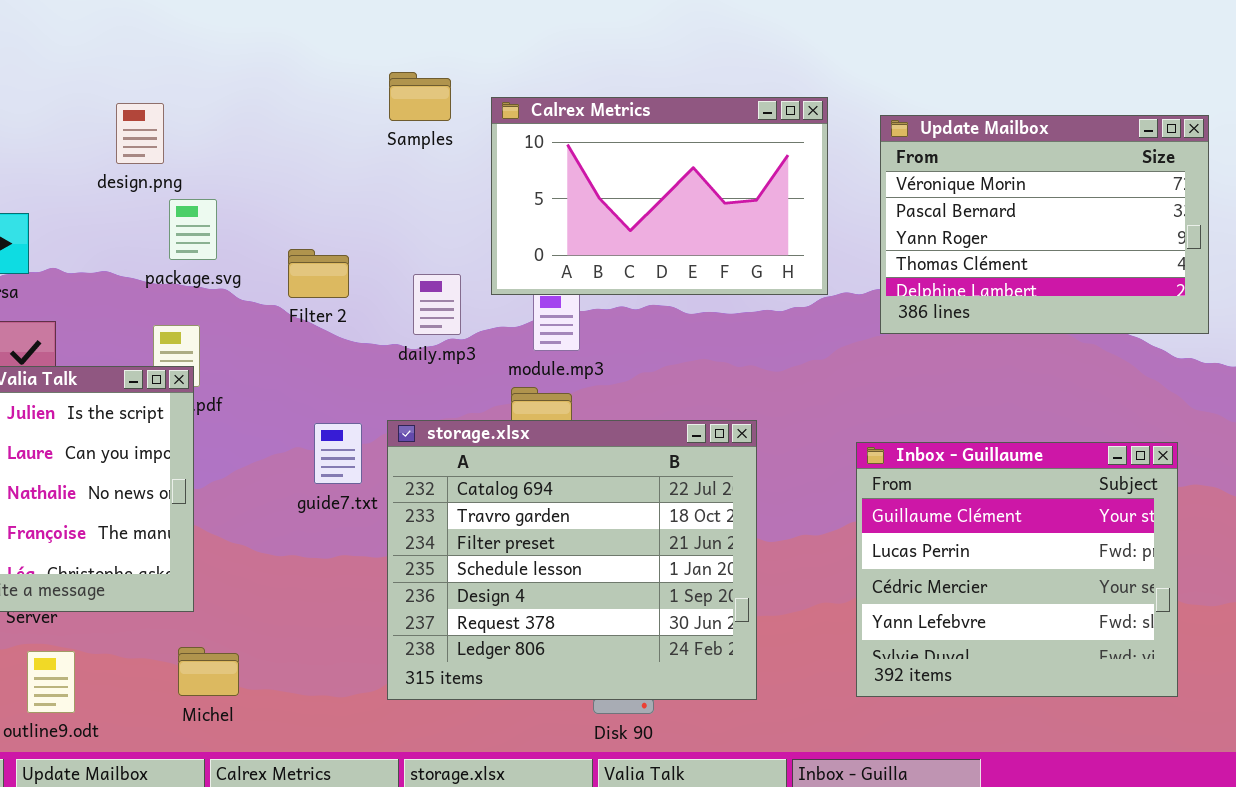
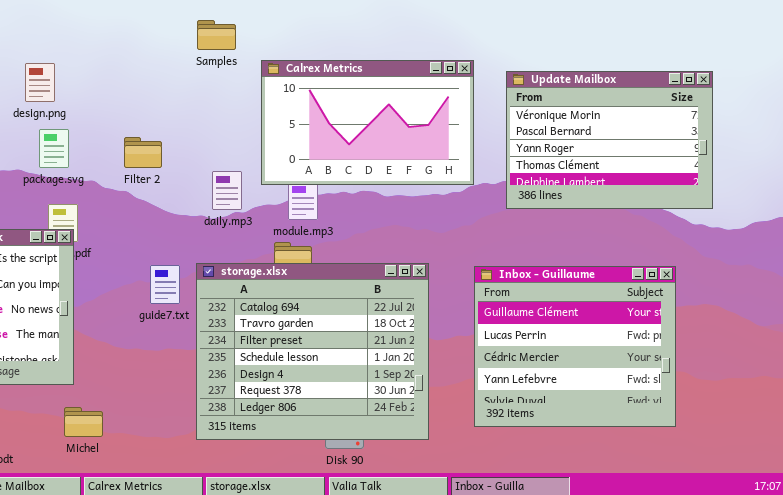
Samples: [389,72,451,121] -> [197,20,236,50], moved
package.svg: [169,199,217,260] -> [39,129,69,168], moved
Filter 2: [288,249,349,298] -> [124,137,162,168], moved
Inbox - Guillaume: [856,442,1178,697] -> [474,266,676,427], moved

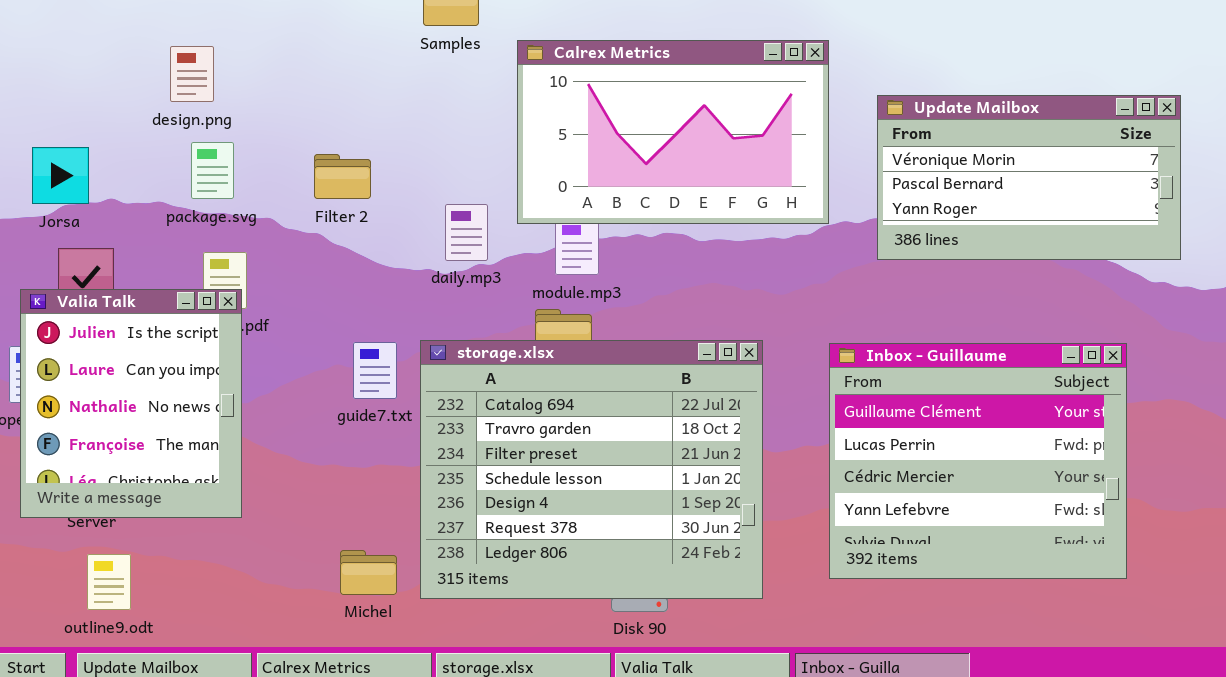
Update Mailbox: [506,71,713,209] -> [877,95,1181,260], resized
Michel: [64,407,103,437] -> [340,550,397,595], moved

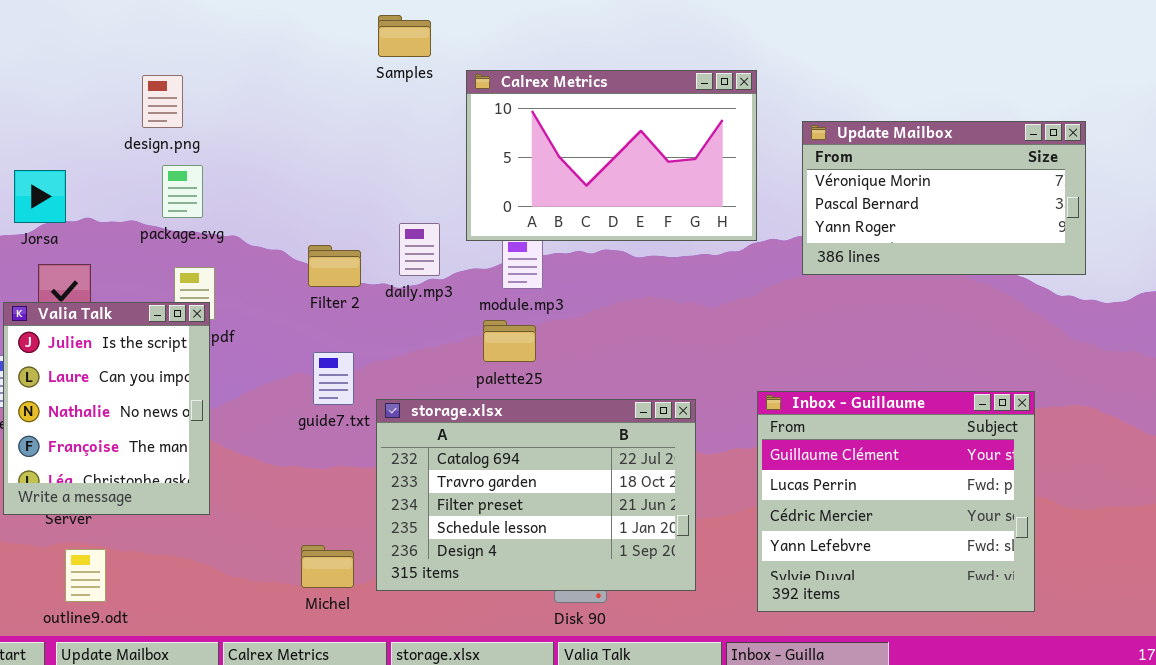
Filter 2: [314,154,371,199] -> [308,245,361,287], moved
storage.xlsx: [420,340,763,599] -> [376,399,696,591], resized
Inbox - Guillaume: [829,343,1127,579] -> [757,391,1035,612], moved

